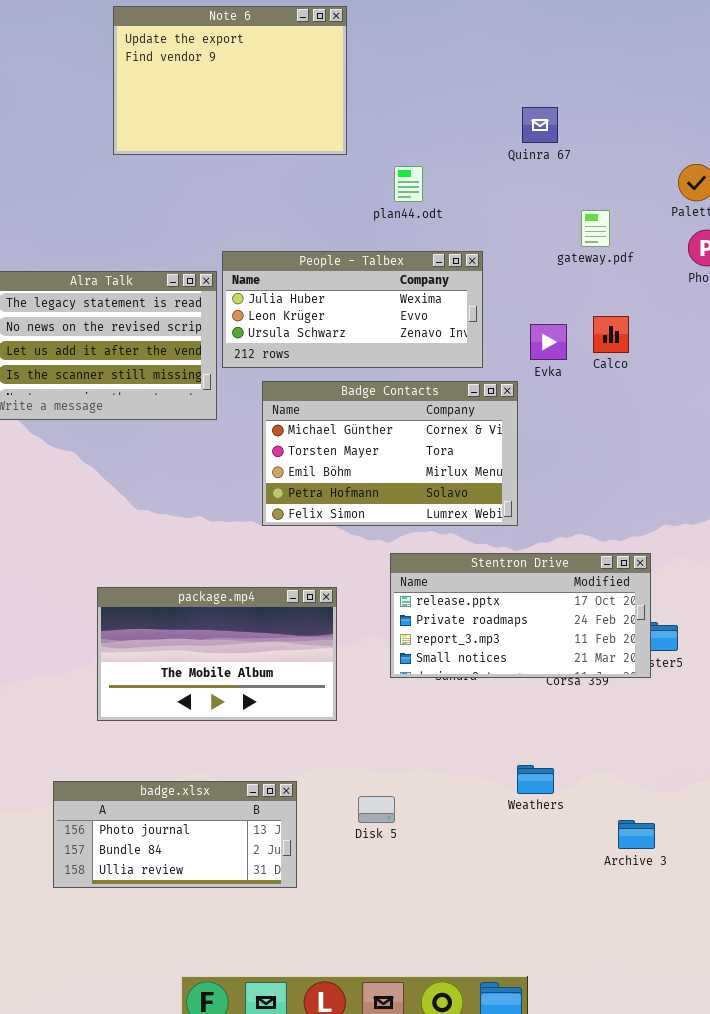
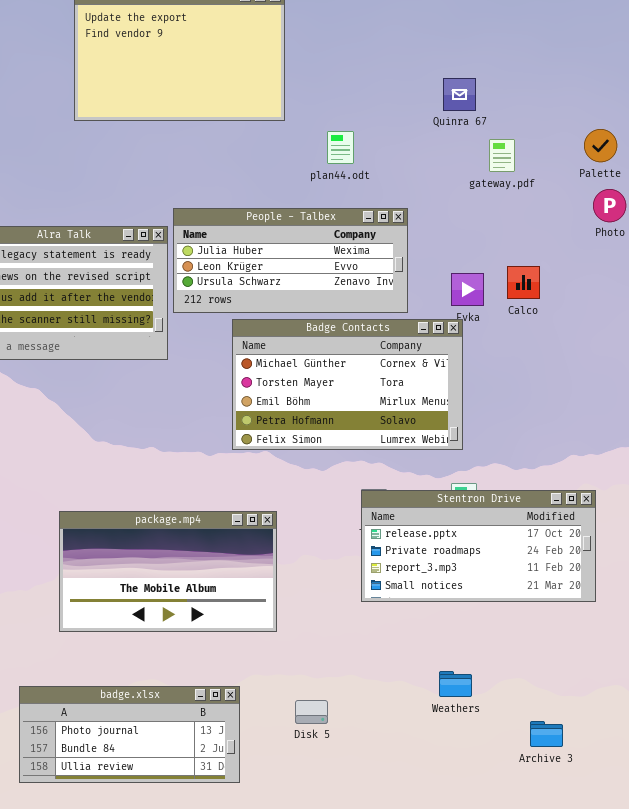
gateway.pdf: [581,210,610,247] -> [489,139,515,172], moved
Badge Contacts: [262,381,518,526] -> [232,319,463,450], moved
Stentron Drive: [390,553,651,678] -> [361,490,596,602], moved

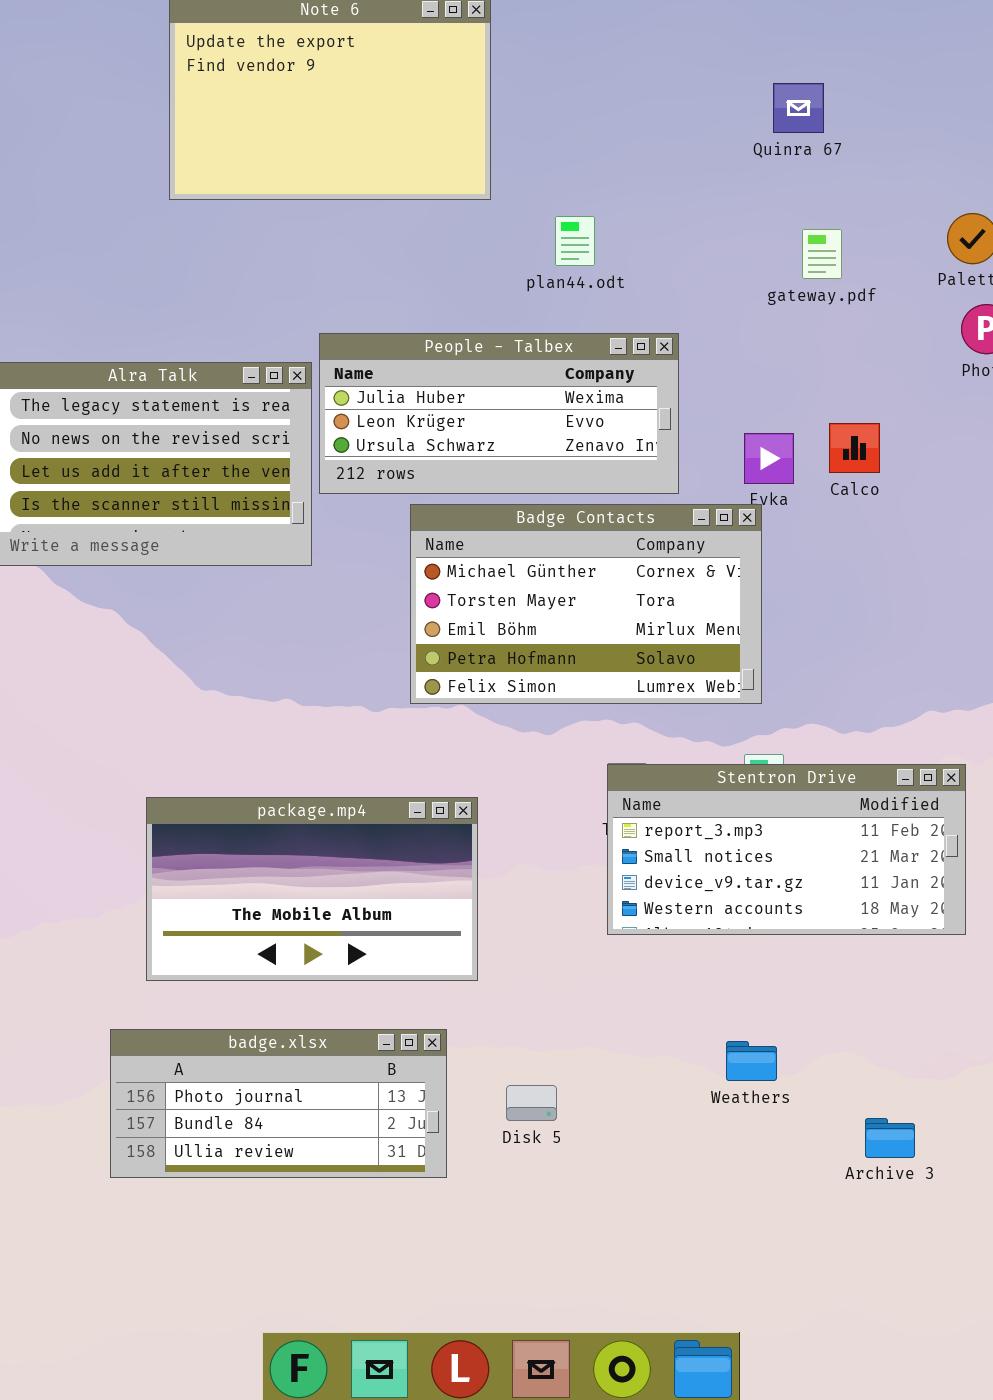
Quinra 67: [443,78,476,111] -> [773,83,824,133], moved
Stentron Drive: [361,490,596,602] -> [607,764,966,935], scrolled down 2 rows
badge.xlsx: [19,686,240,783] -> [110,1029,447,1178], moved

